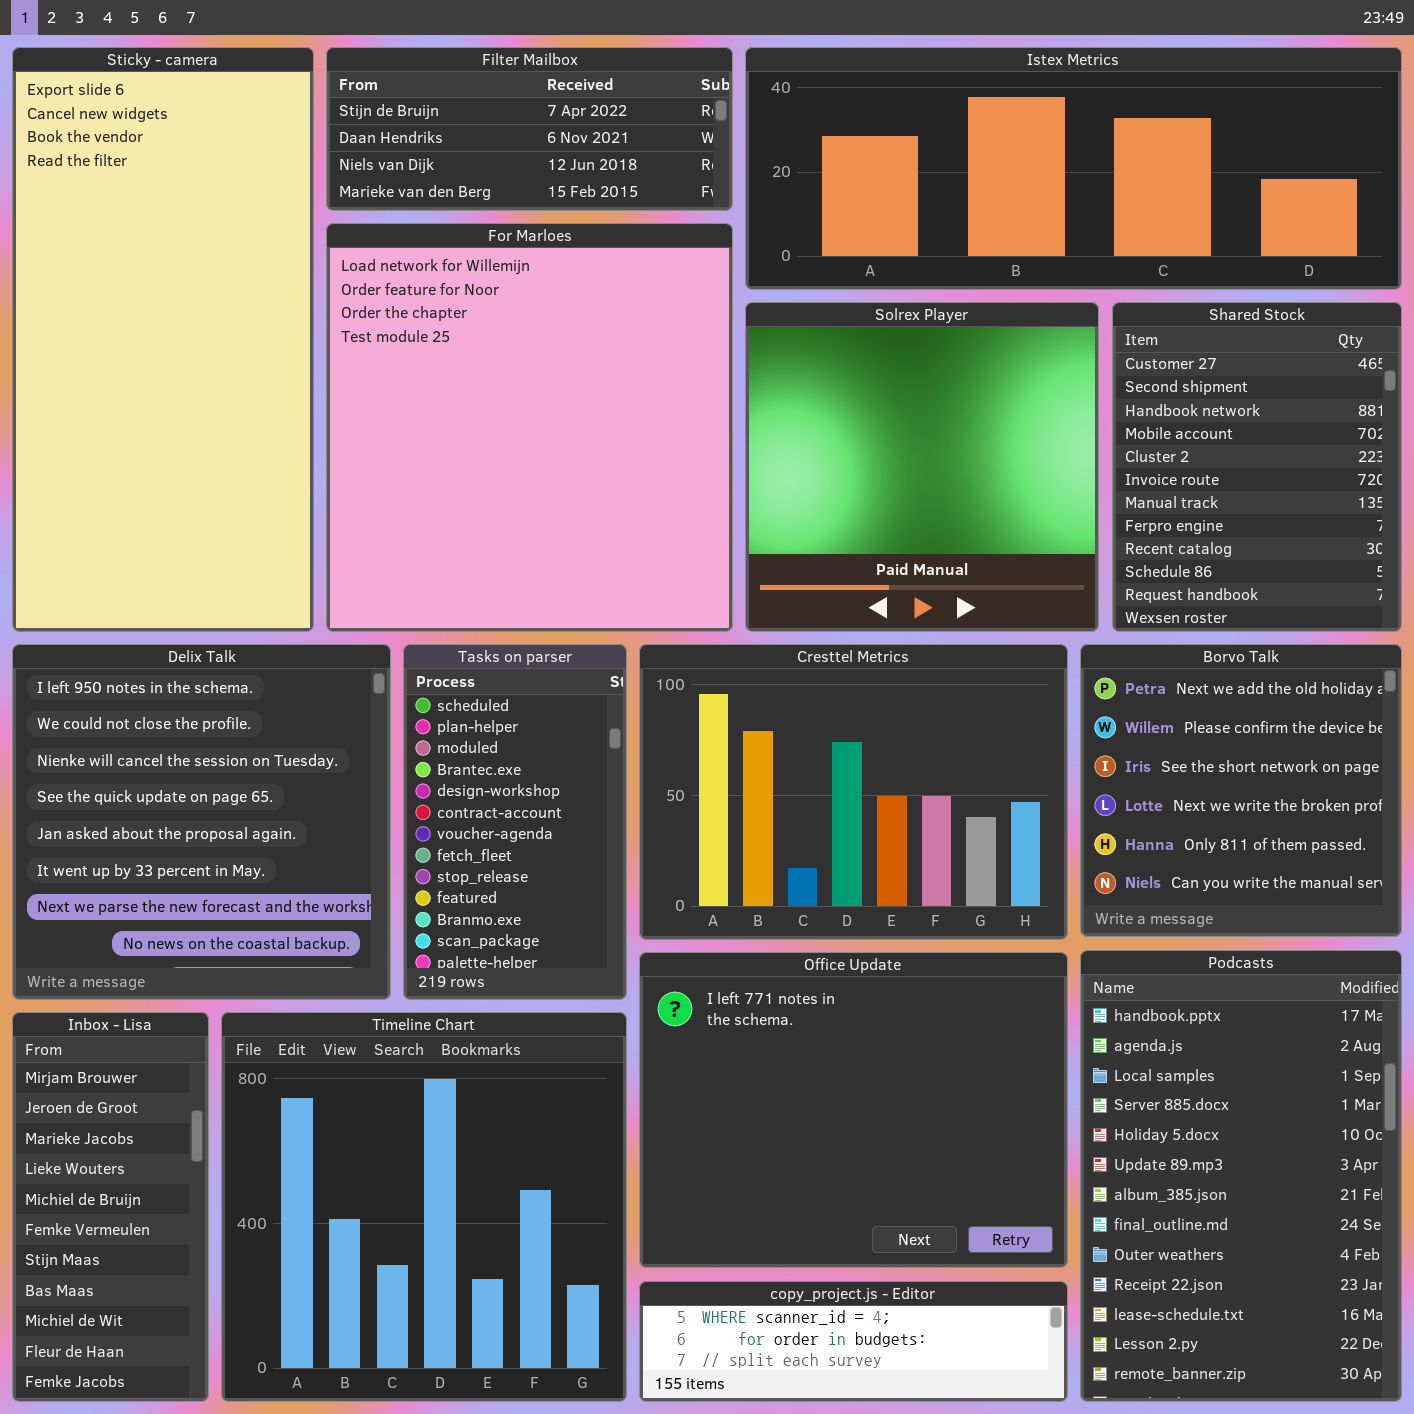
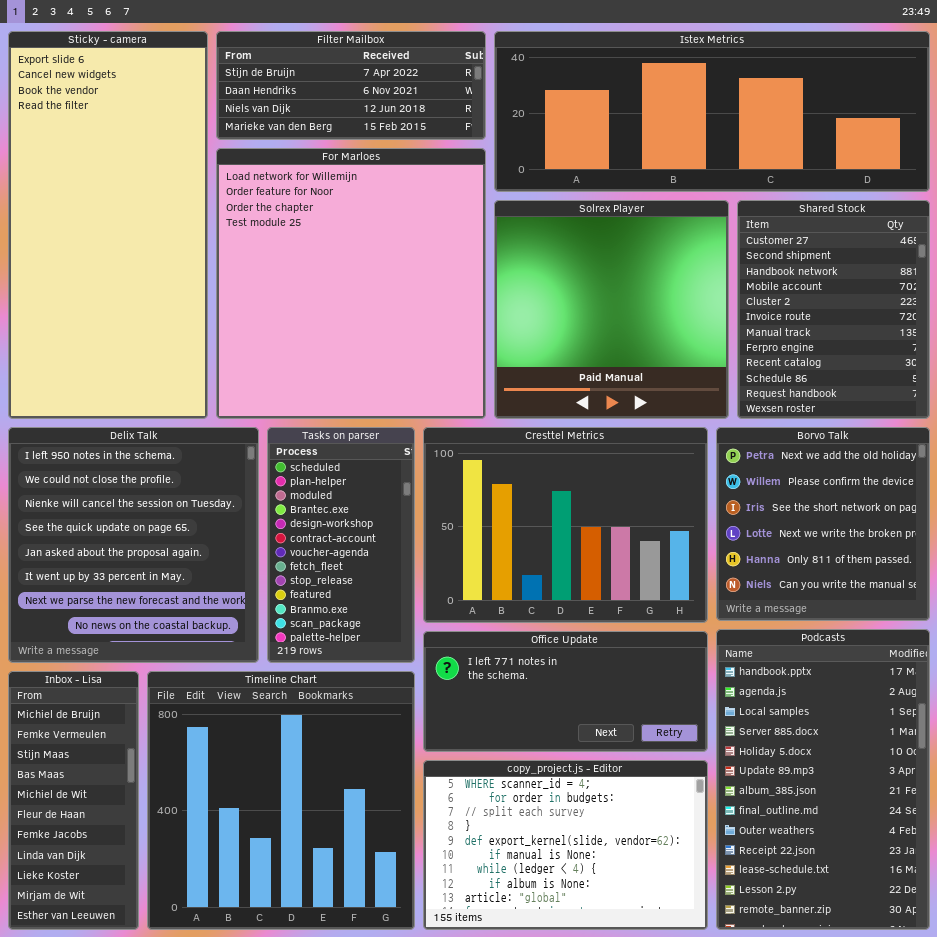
Office Update: [639,952,1068,1268] -> [423,631,708,752], resized
Inbox - Lisa: [12,1012,209,1402] -> [8,671,139,930], scrolled down 4 rows
copy_project.js - Editor: [639,1281,1068,1402] -> [423,760,708,930], resized

